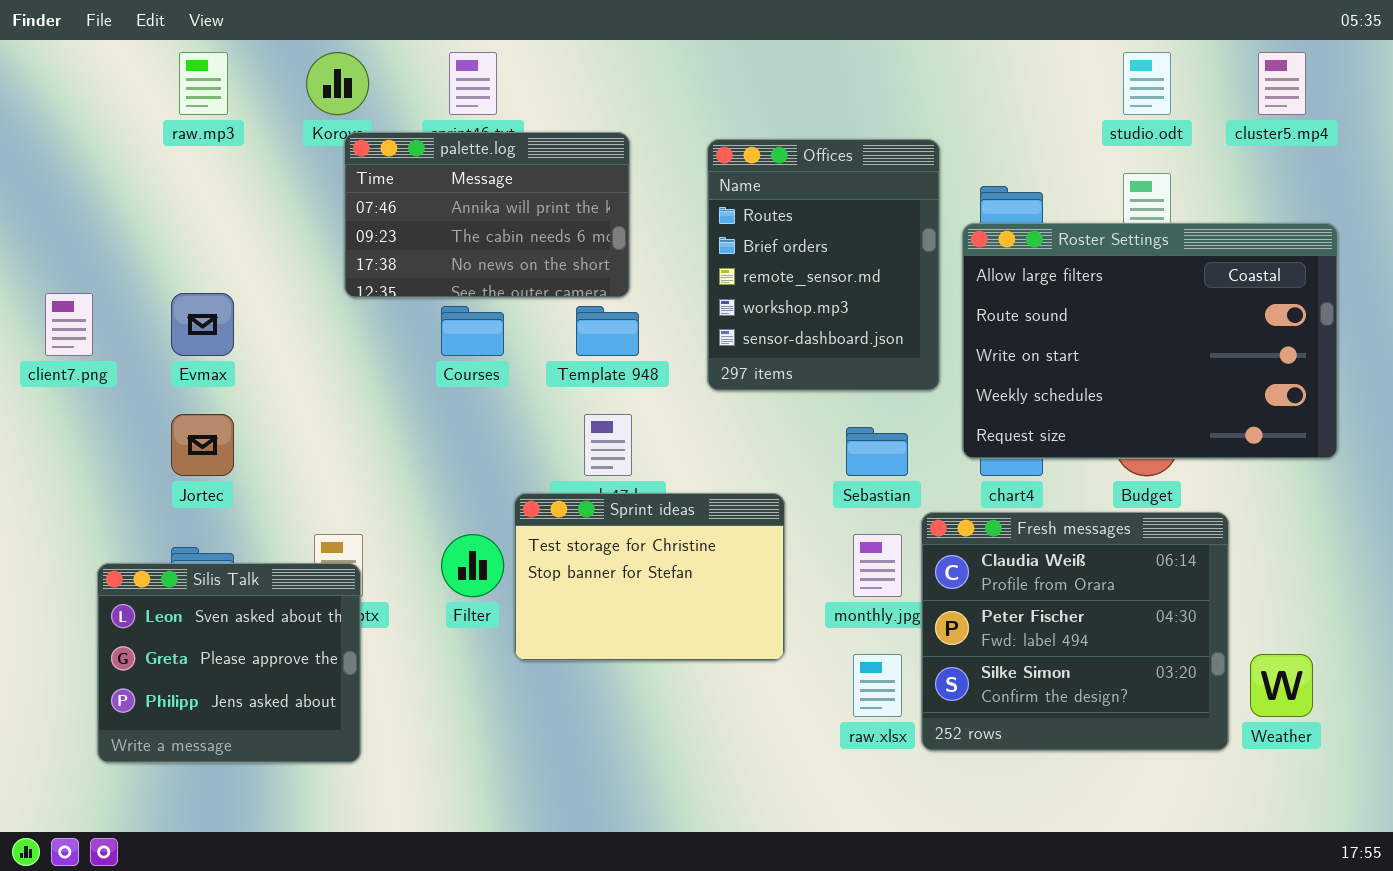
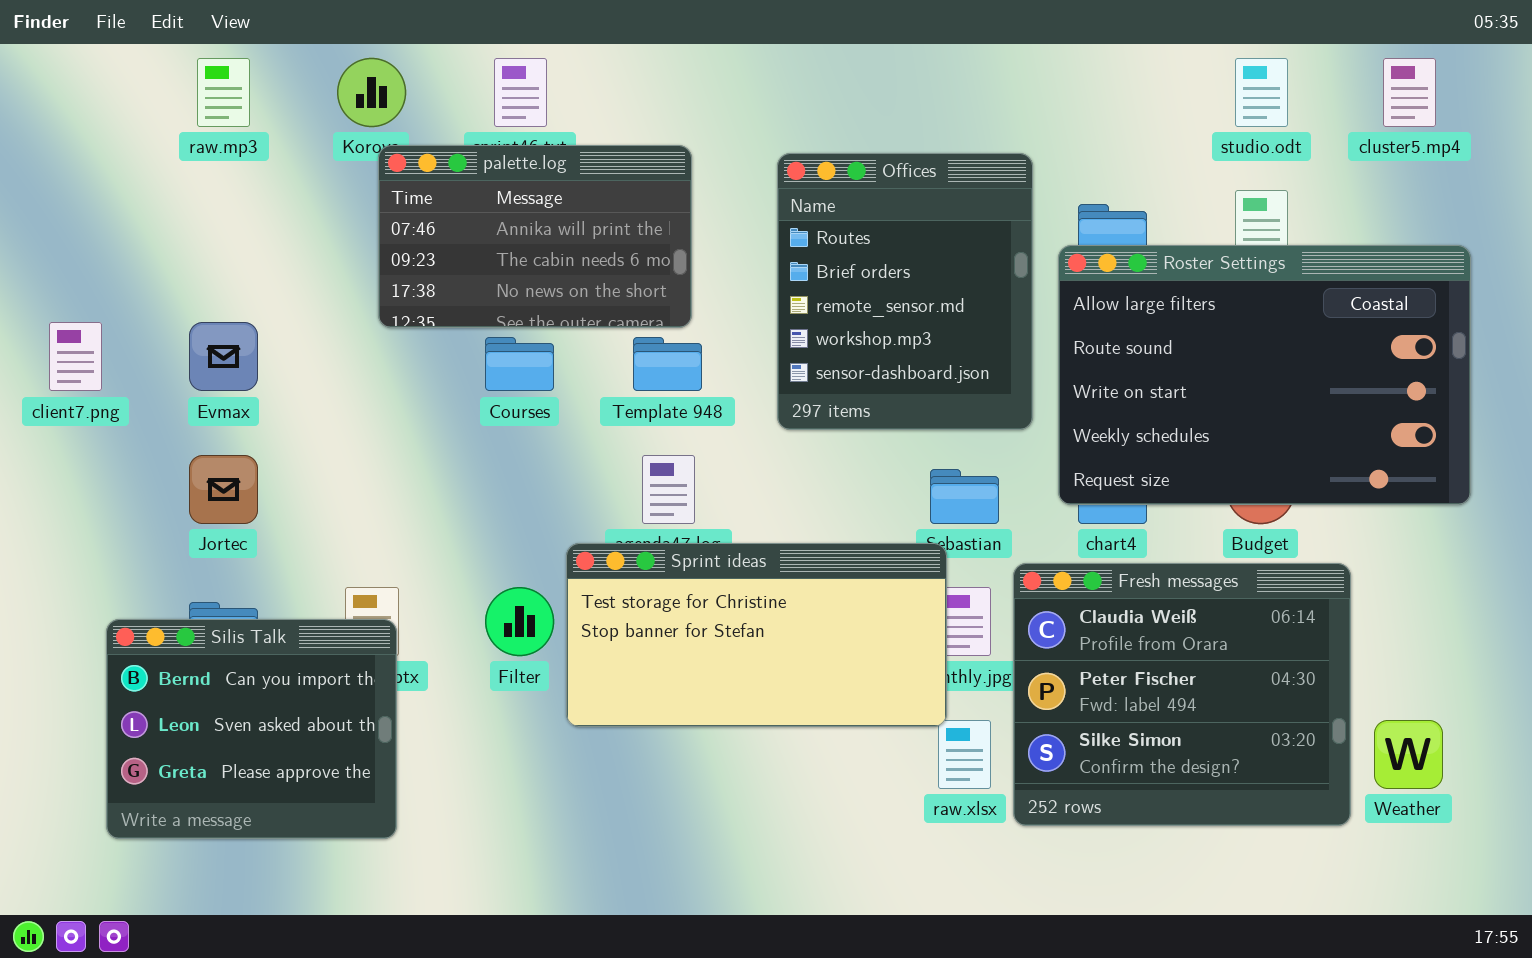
Sprint ideas: [514,493,785,661] -> [566,543,947,727], resized
Silis Talk: [97,563,361,763] -> [106,619,397,839], scrolled up 1 row

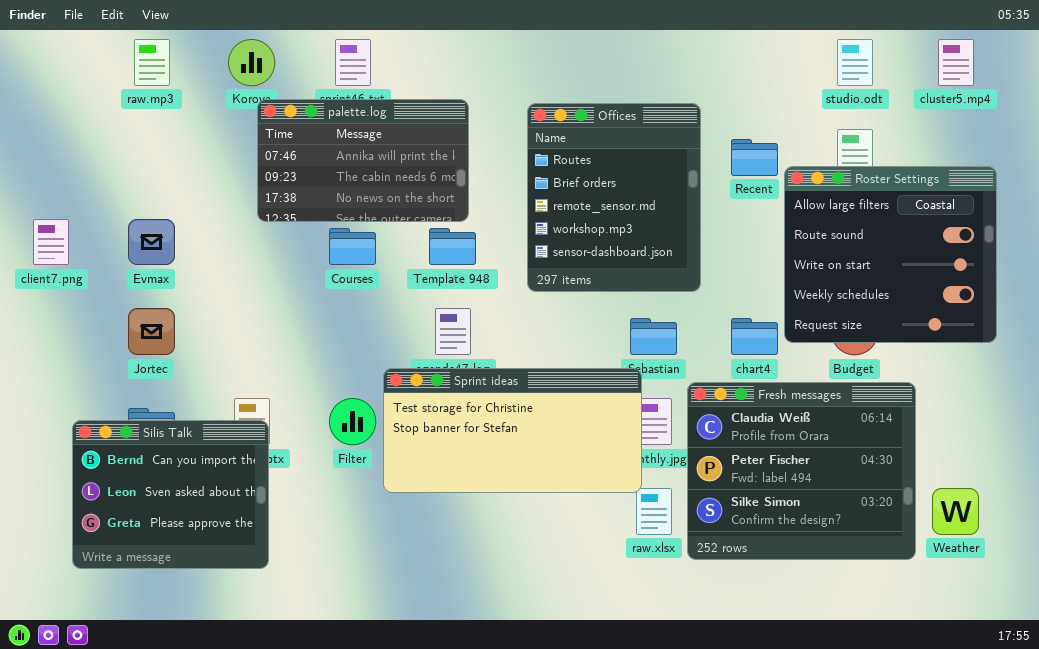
Roster Settings: [1058,245,1471,505] -> [784,166,997,343], resized

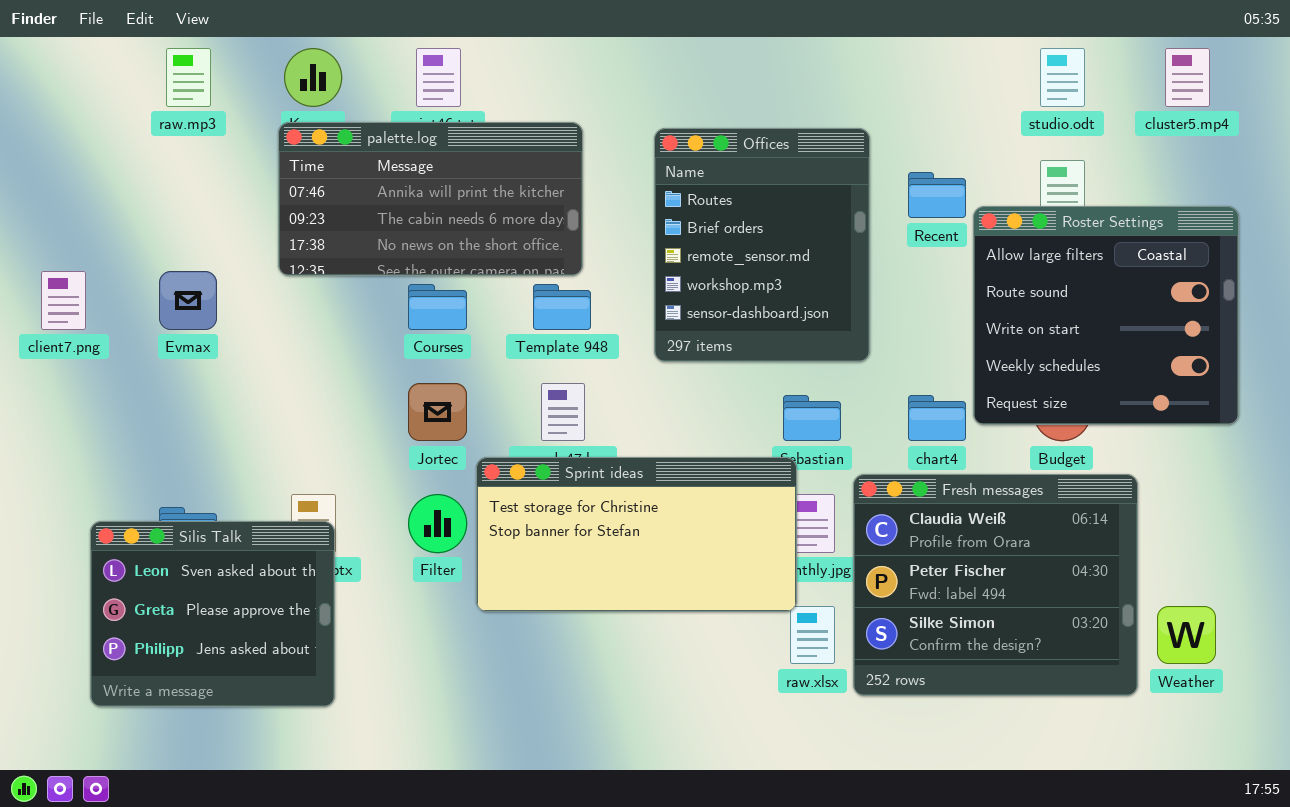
palette.log: [257,99,469,222] -> [278,122,583,276], resized
Jortec: [128,308,175,355] -> [408,383,467,441], moved
Silis Talk: [72,420,269,569] -> [90,521,335,707], scrolled down 1 row

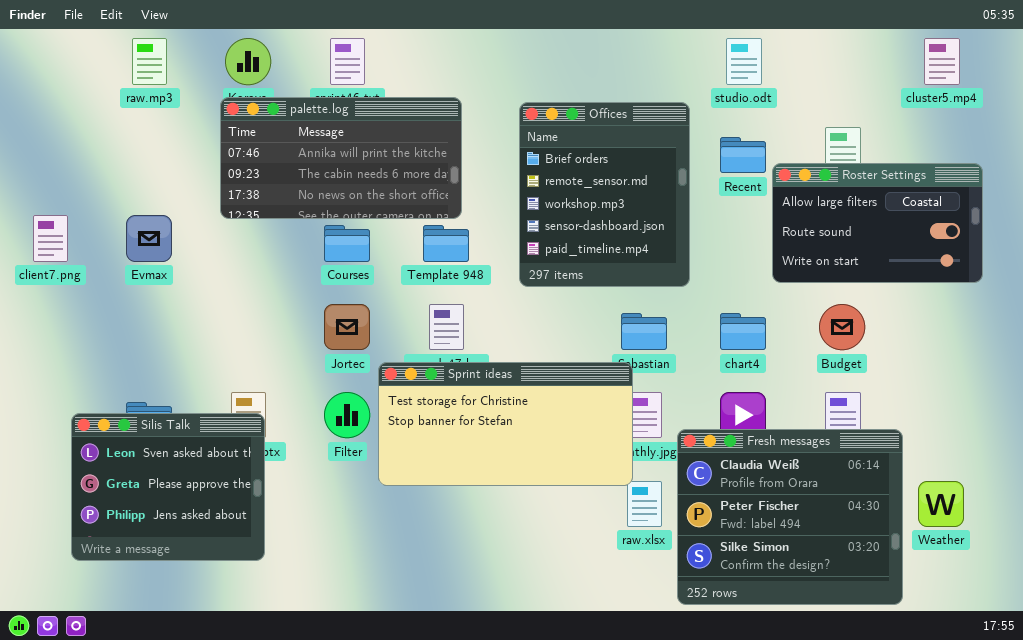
studio.odt: [1040,48,1085,107] -> [726,38,762,85], moved
Offices: [654,128,870,362] -> [519,102,690,287], scrolled down 1 row
Roster Settings: [973,206,1239,425] -> [772,163,983,283], resized
Fresh messages: [853,474,1138,696] -> [677,429,903,605], moved

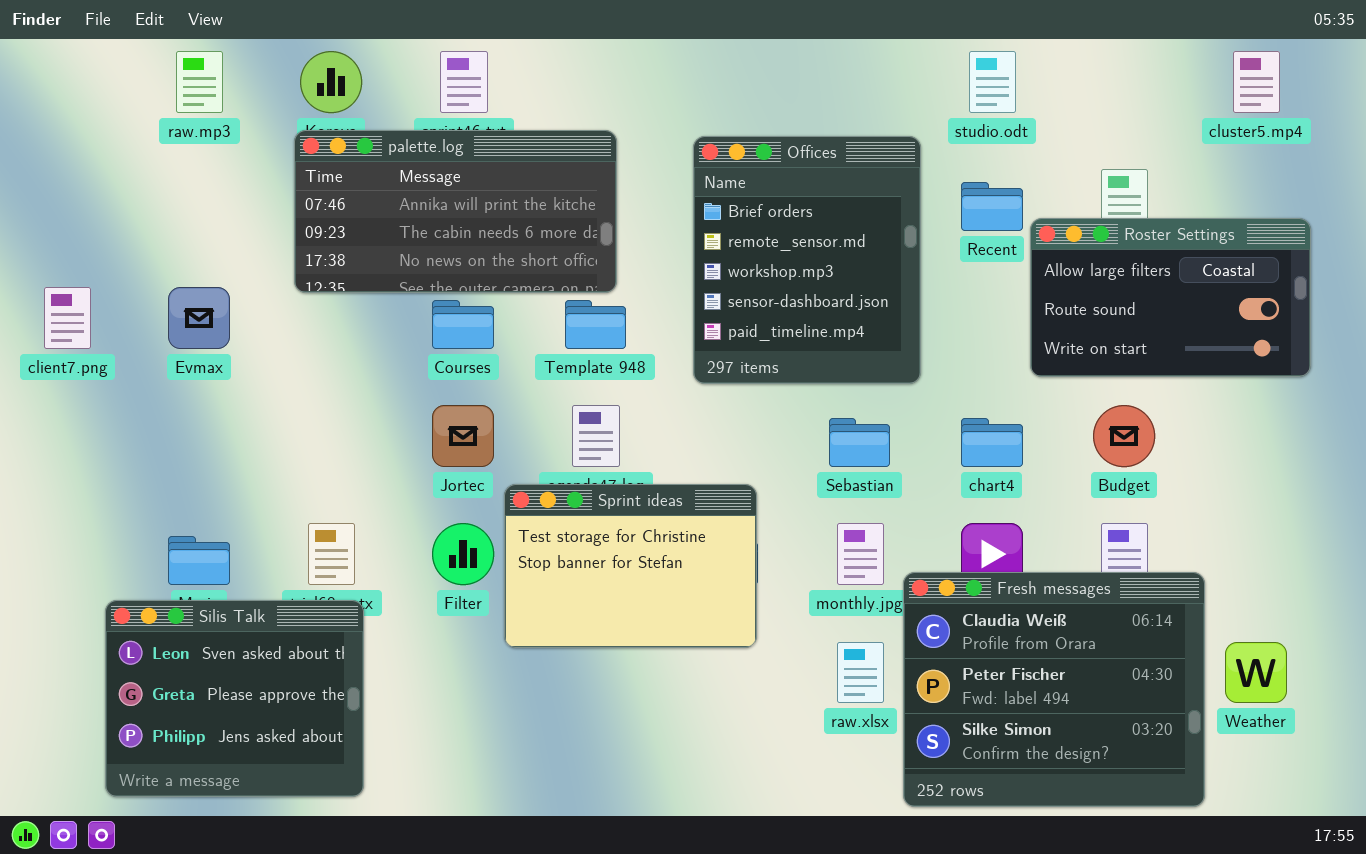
Sprint ideas: [378,362,633,486] -> [504,484,757,648], resized
Silis Talk: [71,413,265,561] -> [105,600,364,797], moved

